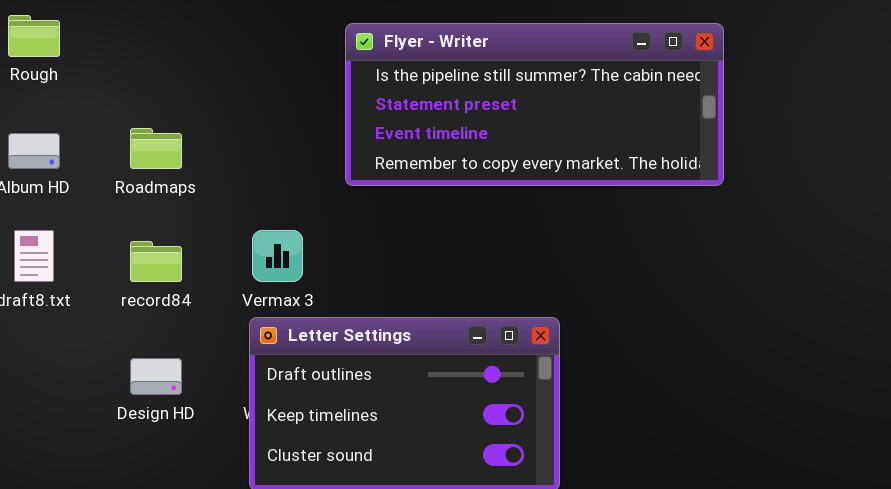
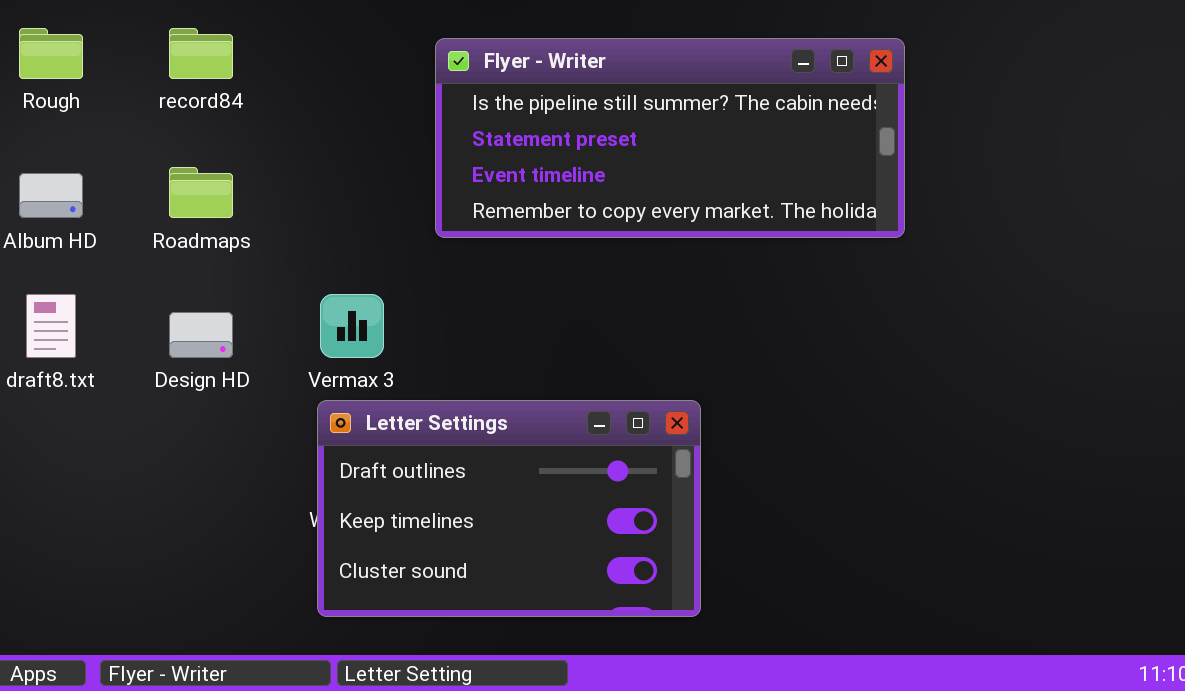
record84: [130,241,182,282] -> [169,28,233,79], moved
Design HD: [130,358,182,395] -> [169,312,233,358], moved

